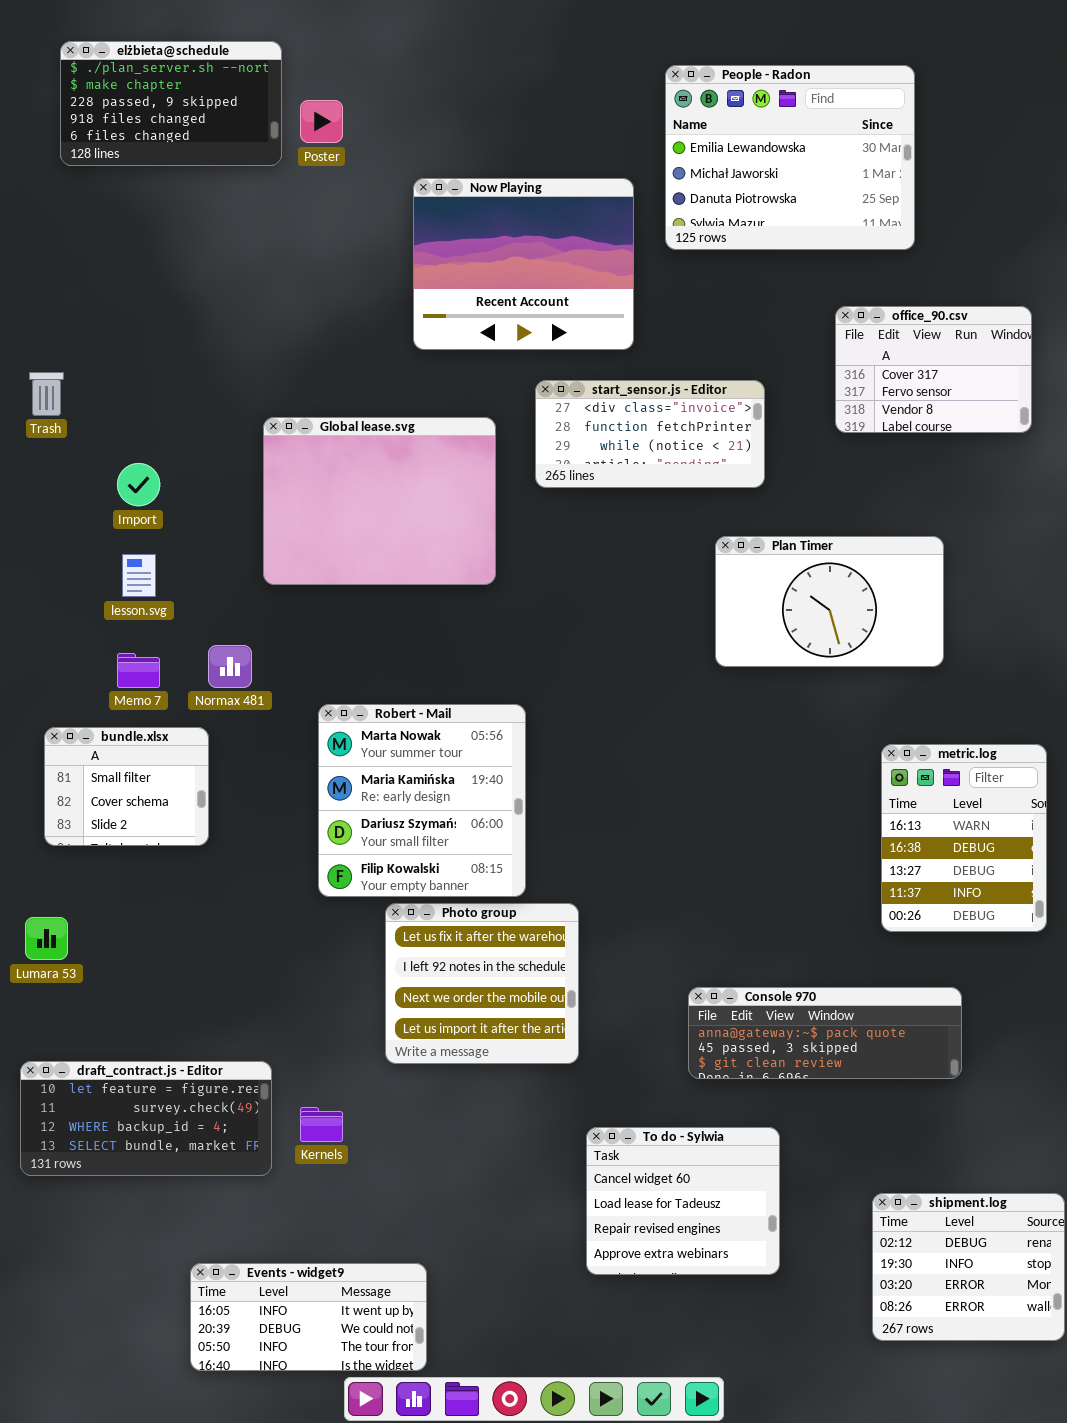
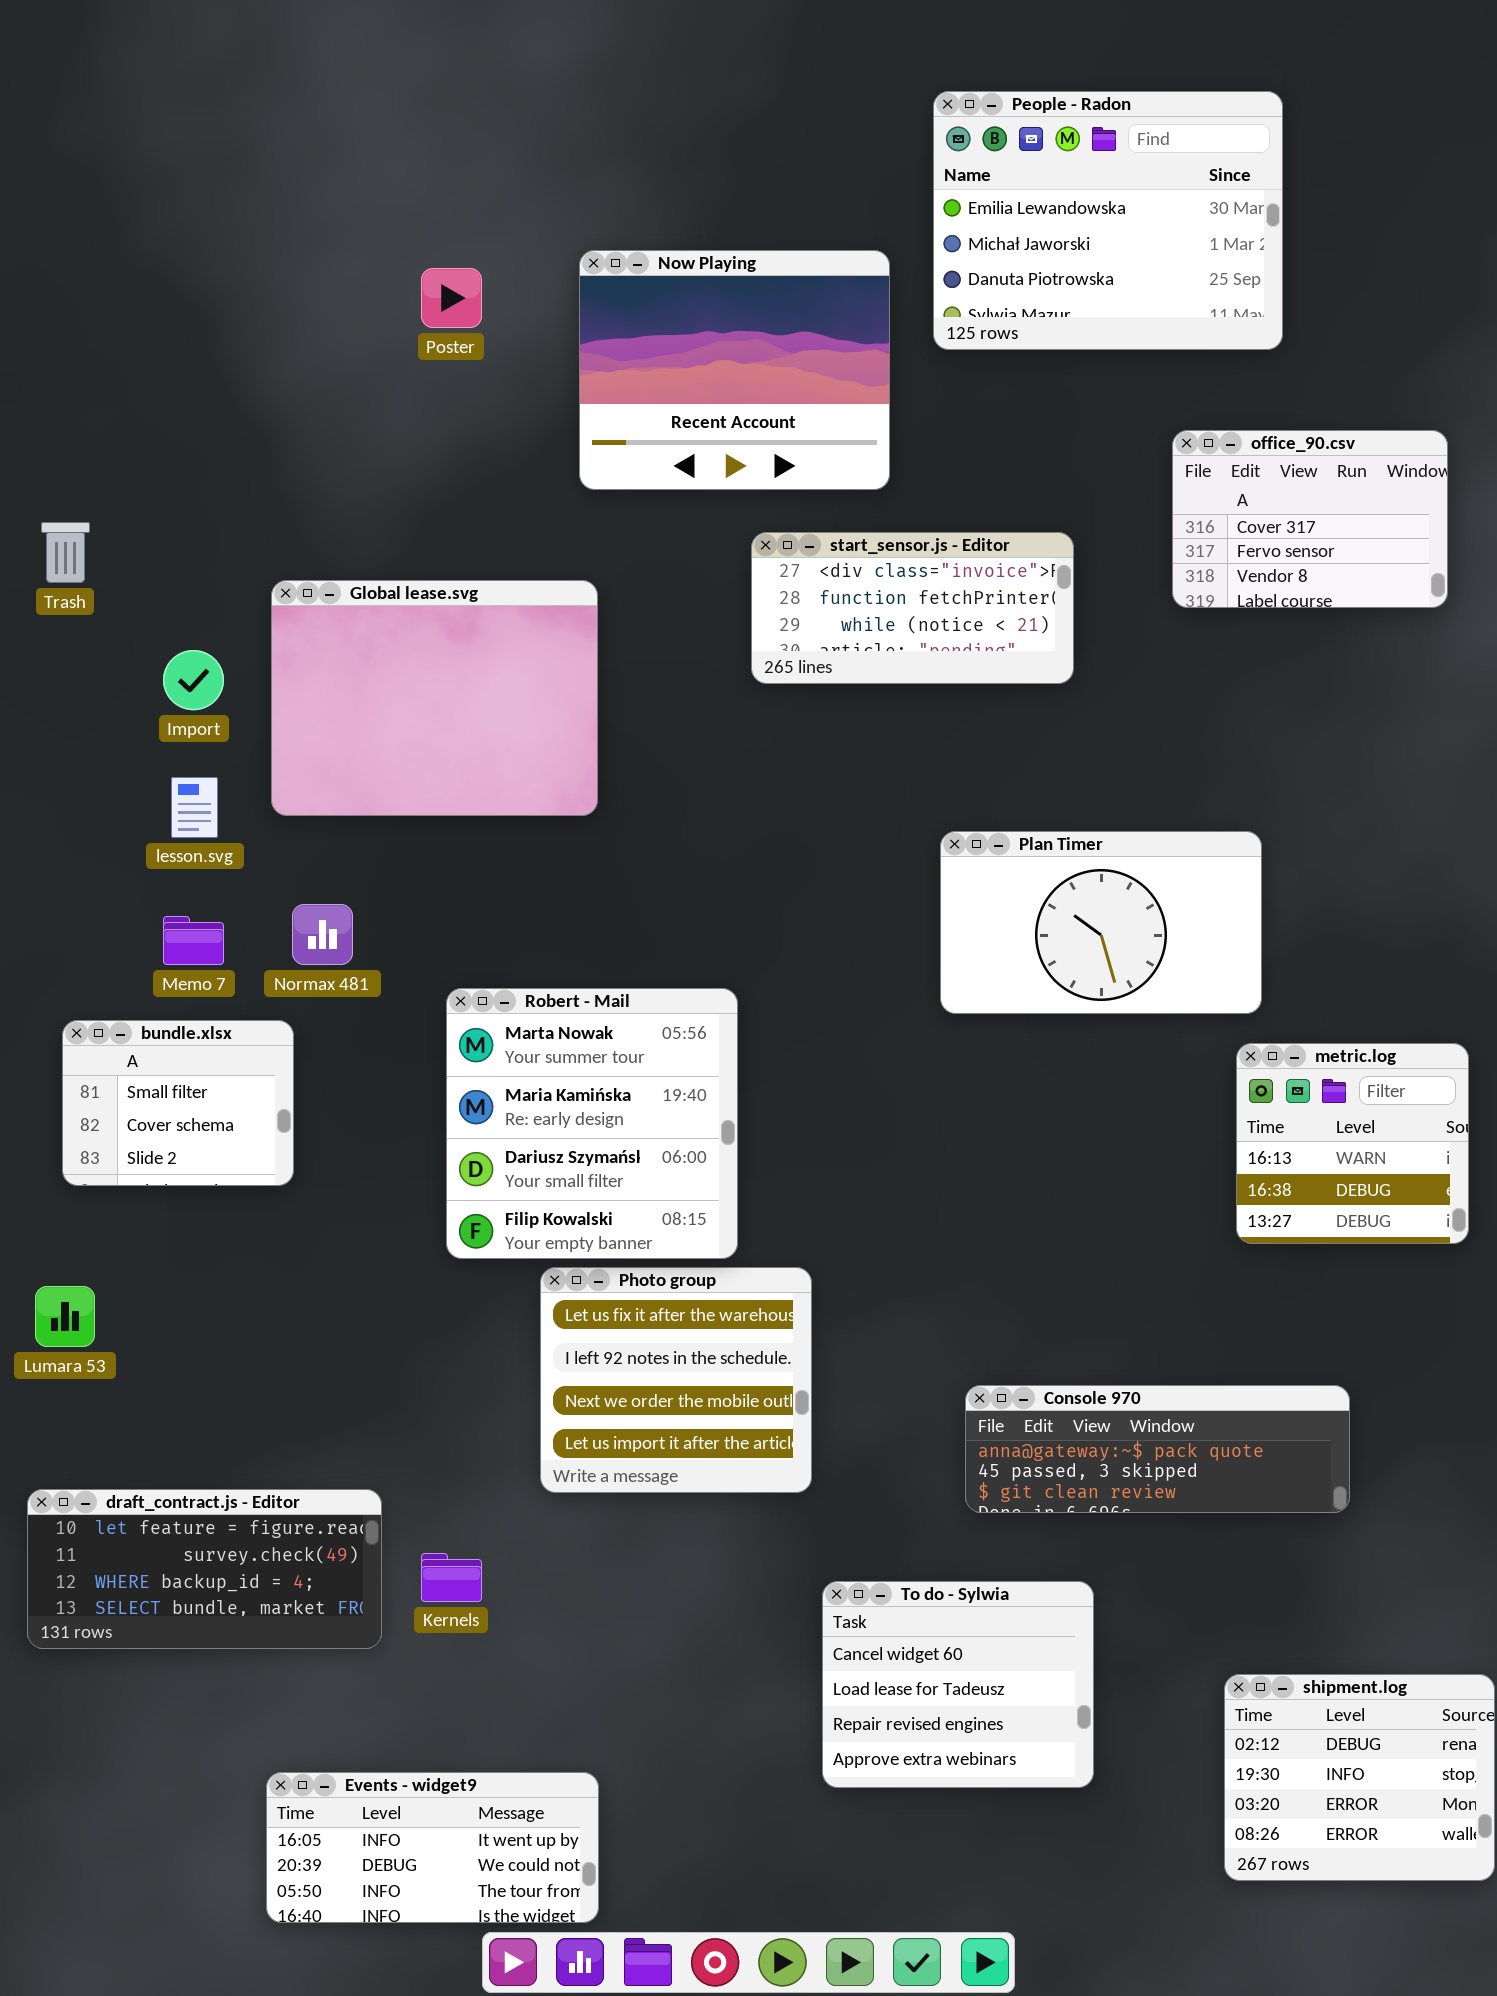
elżbieta@schedule: [60,41,282,166] -> none, closed
Poster: [300,100,343,143] -> [421,268,482,328], moved
Global lease.svg: [263,417,496,585] -> [271,580,598,816], moved
Plan Timer: [715,536,944,667] -> [940,831,1262,1014], moved
metric.log: [881,744,1047,932] -> [1236,1043,1469,1244], resized

